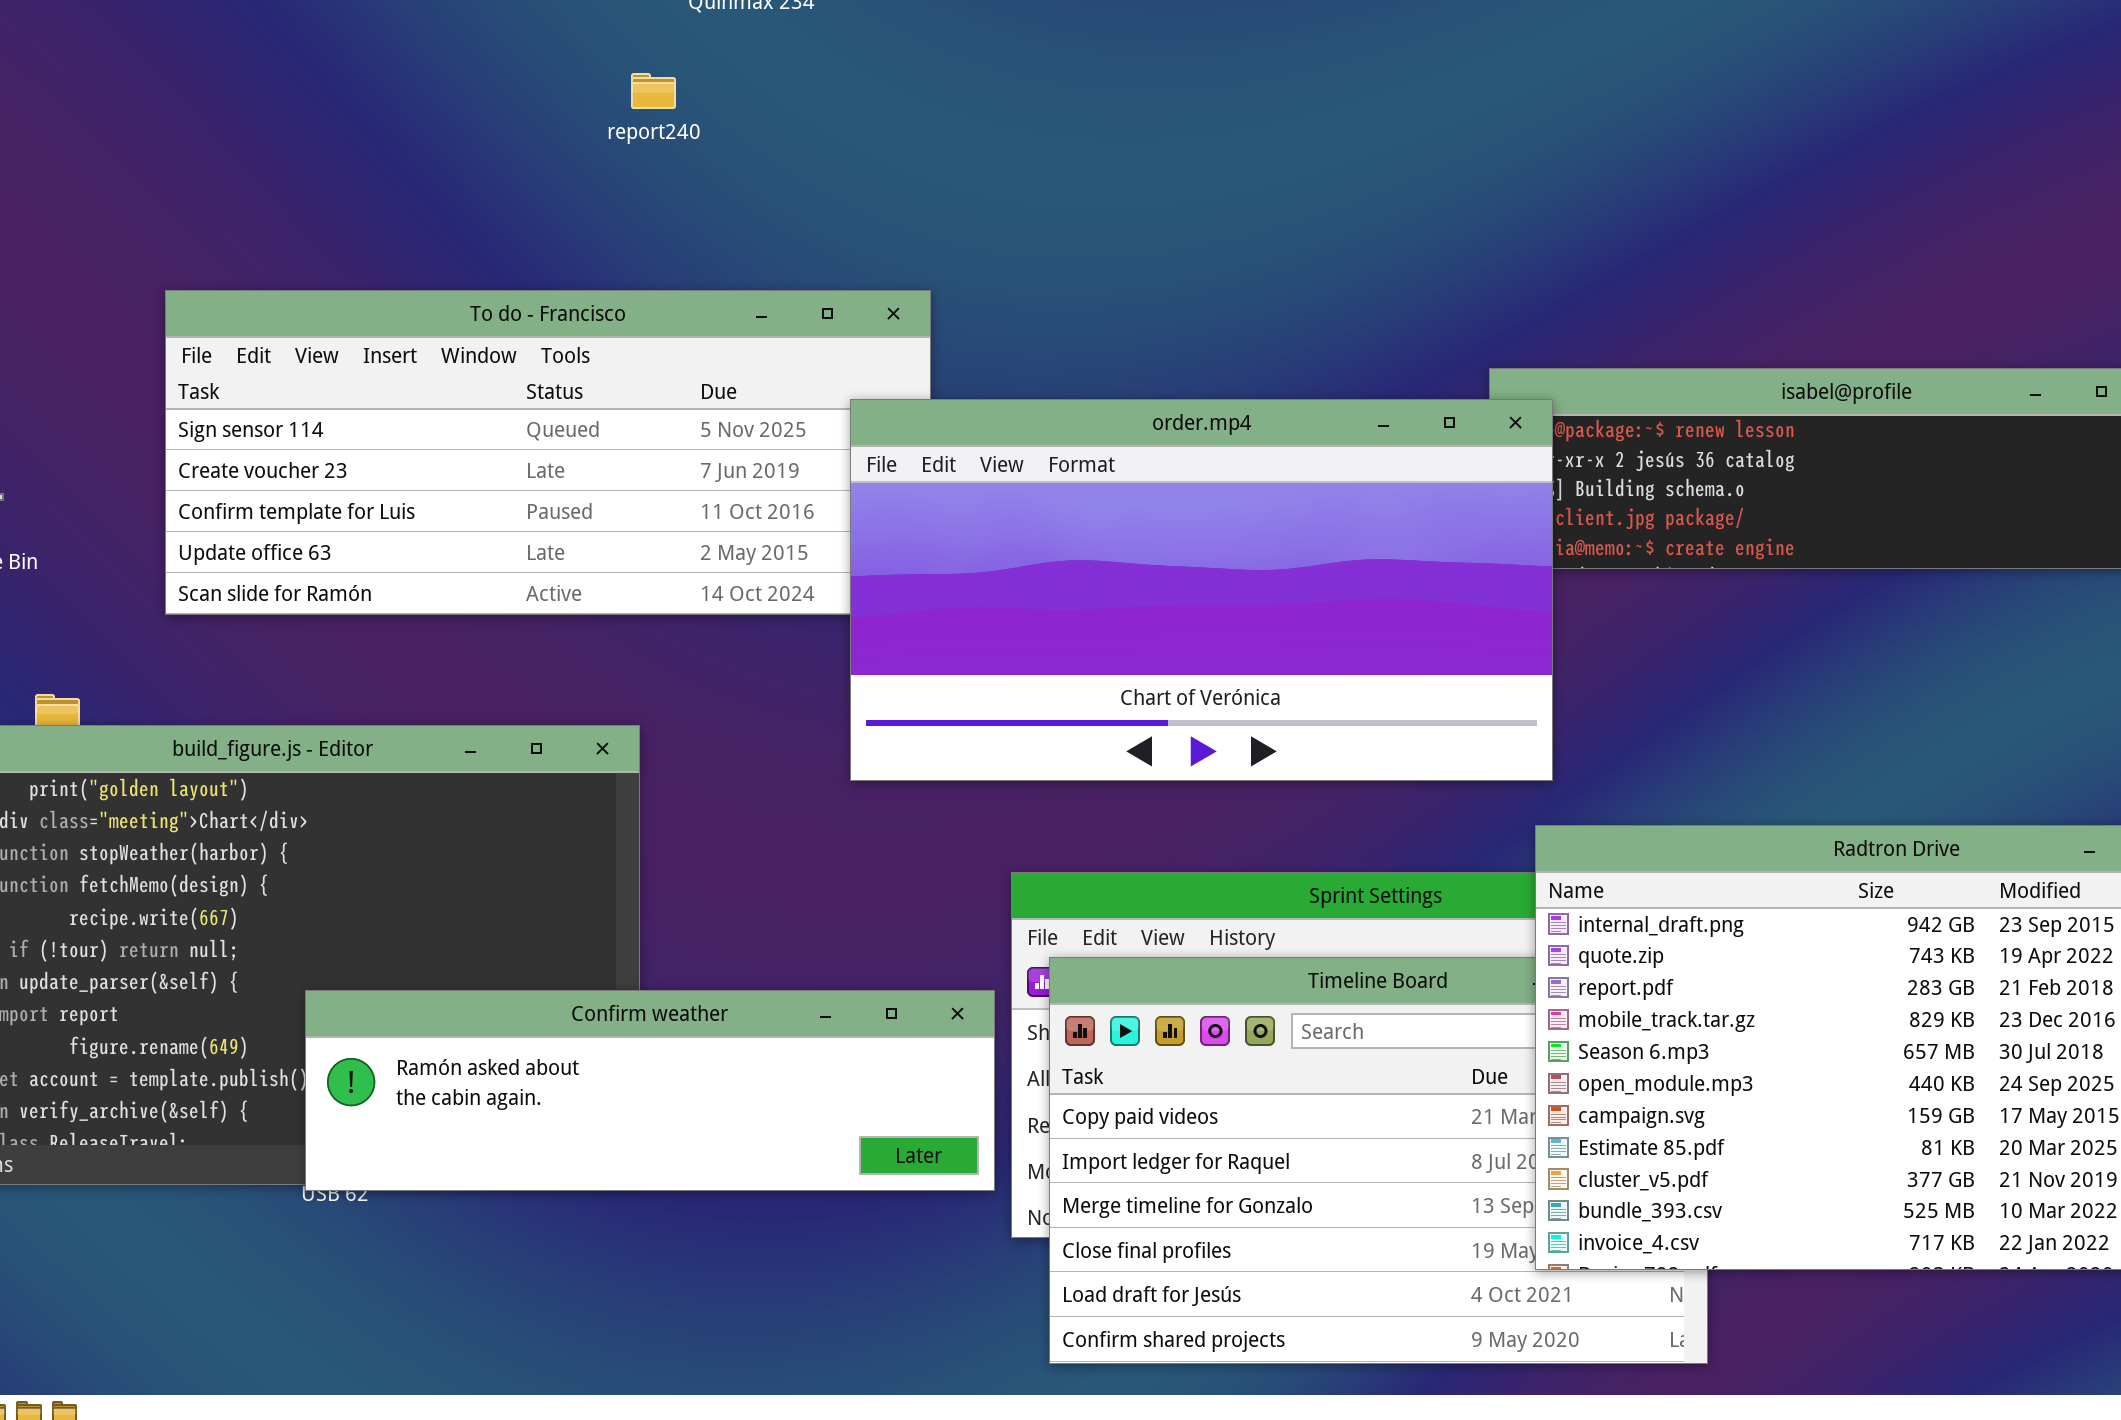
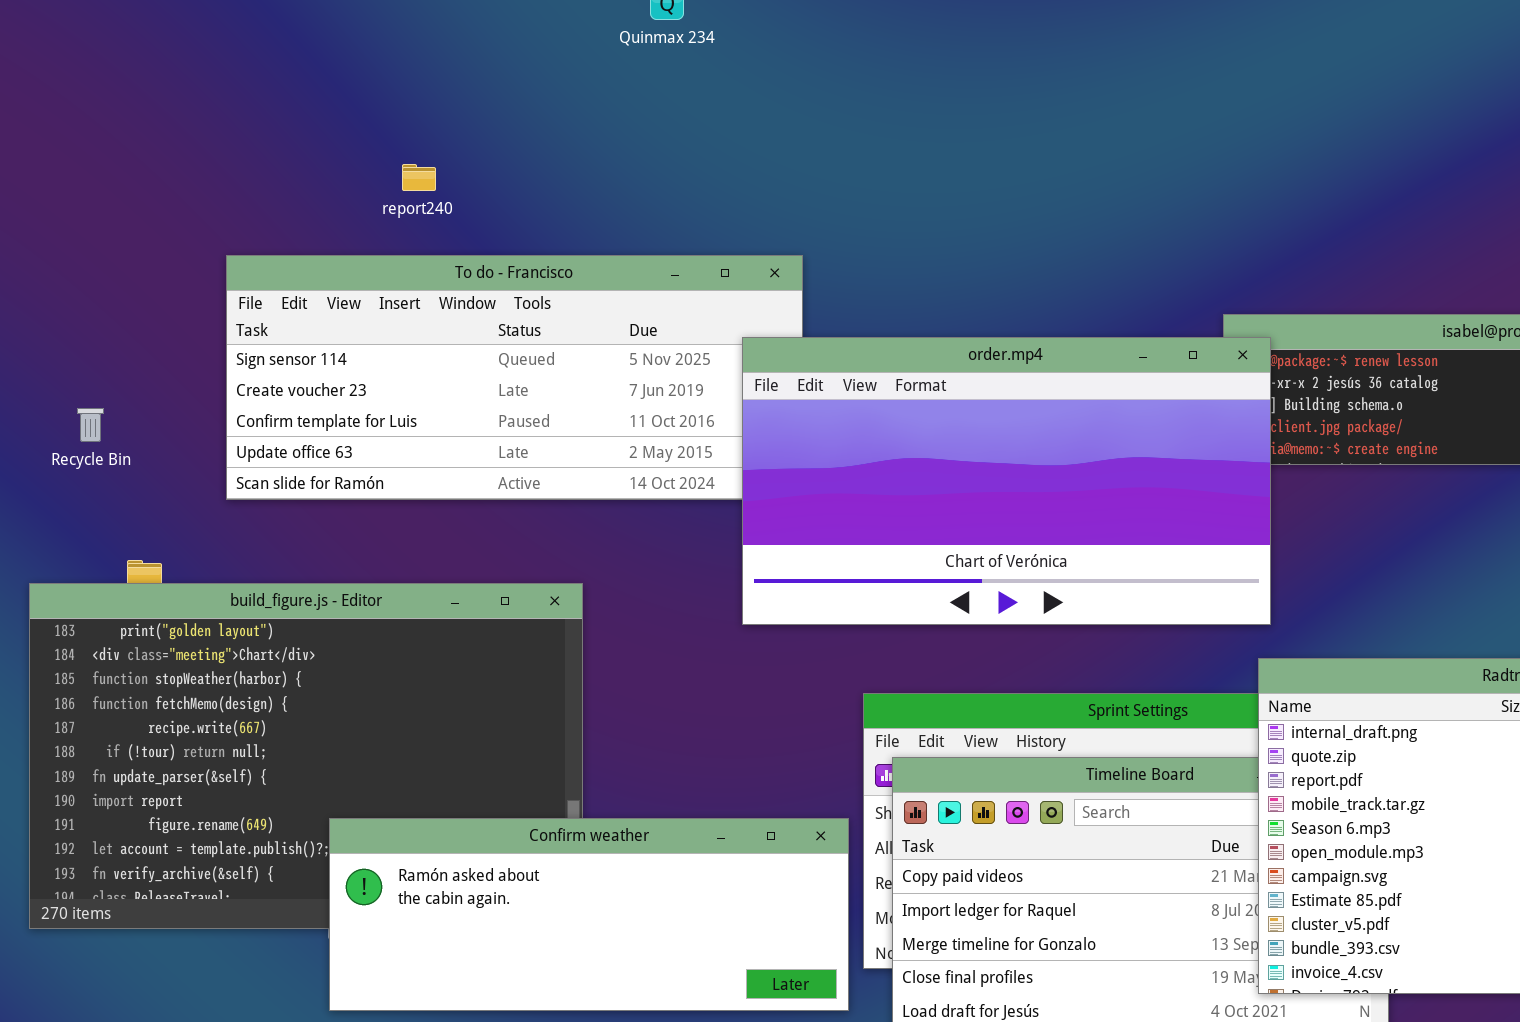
report240: [631,73,676,109] -> [402,164,436,191], moved
Confirm weather: [305,990,995,1191] -> [329,818,849,1011], moved, resized

